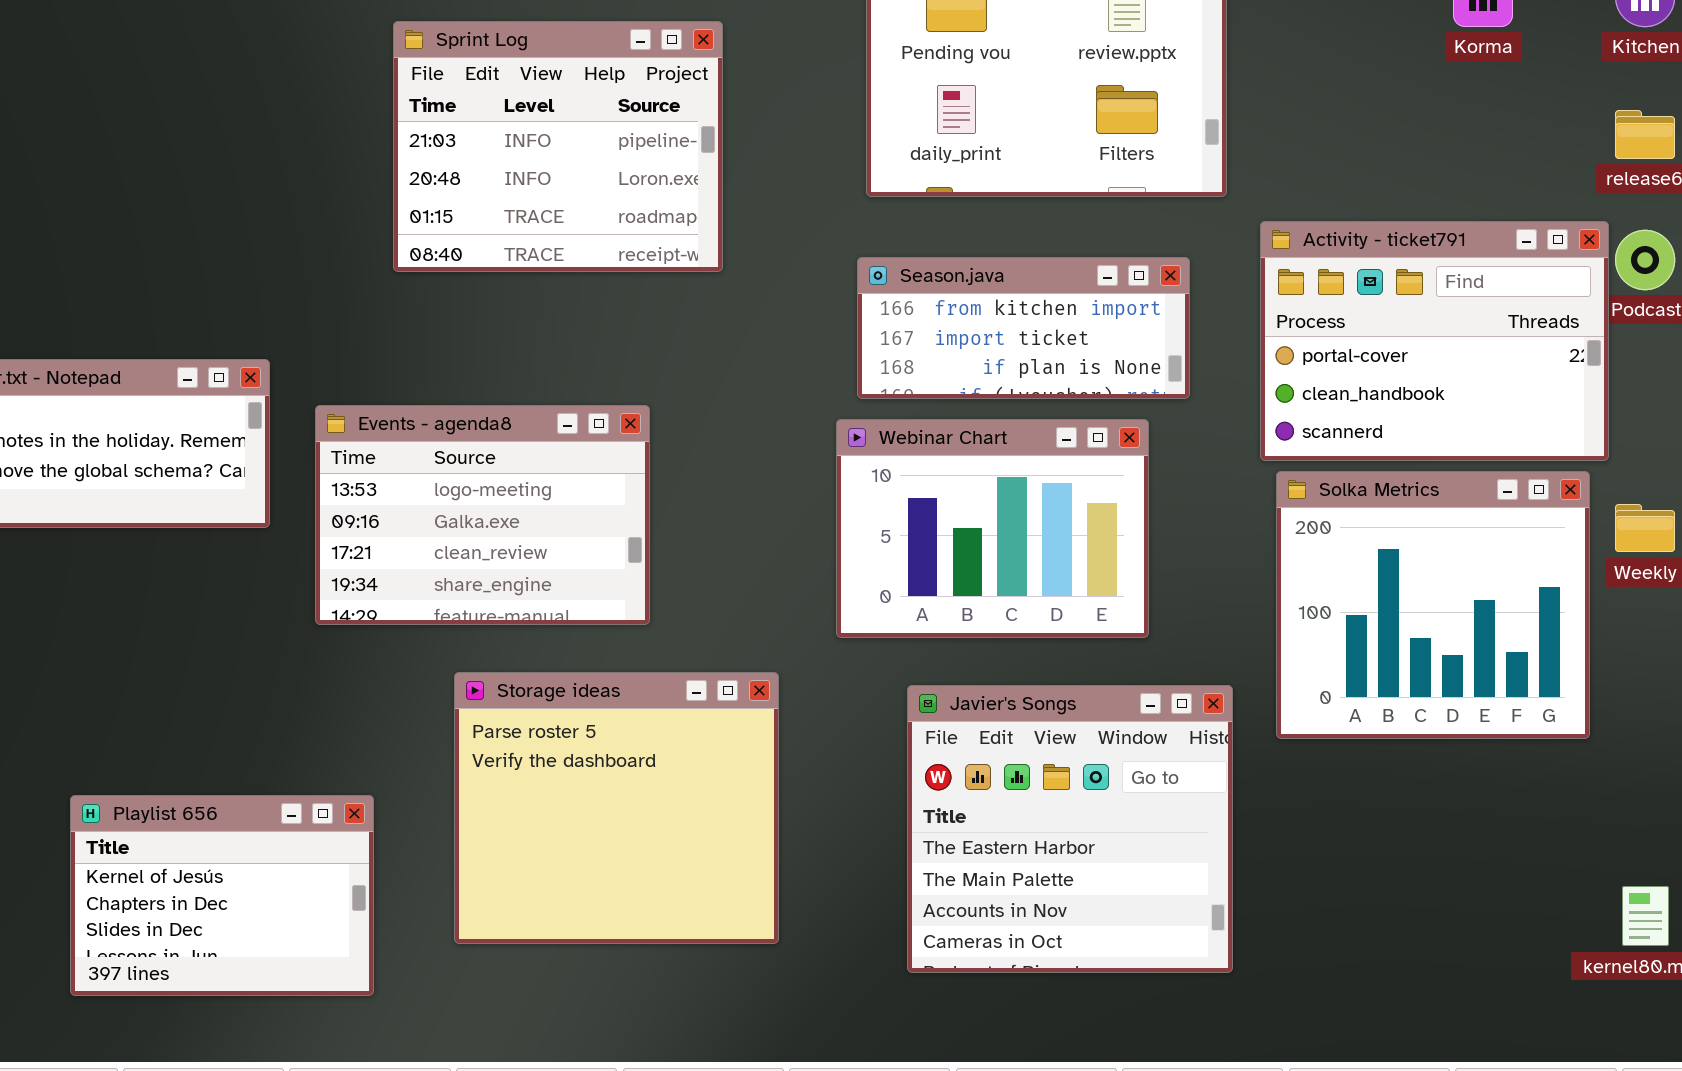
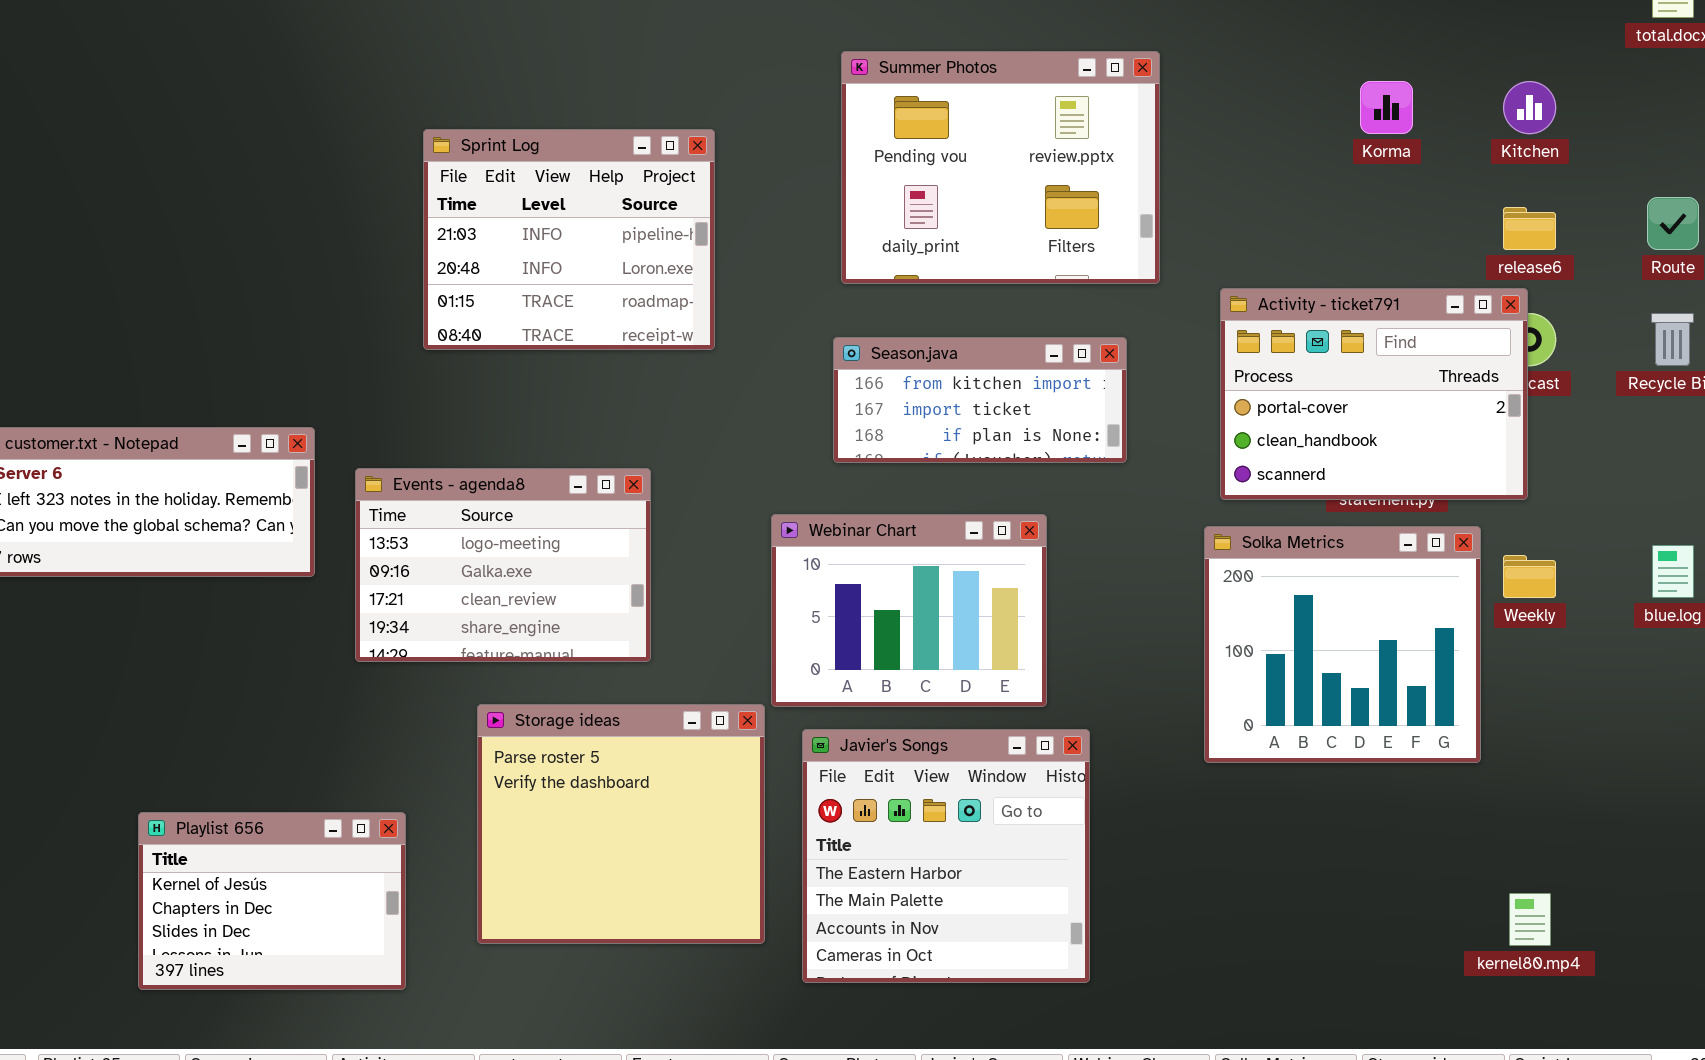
Activity - ticket791: [1260,221,1609,461] -> [1220,288,1528,500], moved
Webinar Chart: [836,419,1149,638] -> [771,514,1047,707], moved
Javier's Songs: [907,685,1233,973] -> [802,729,1090,983], moved

